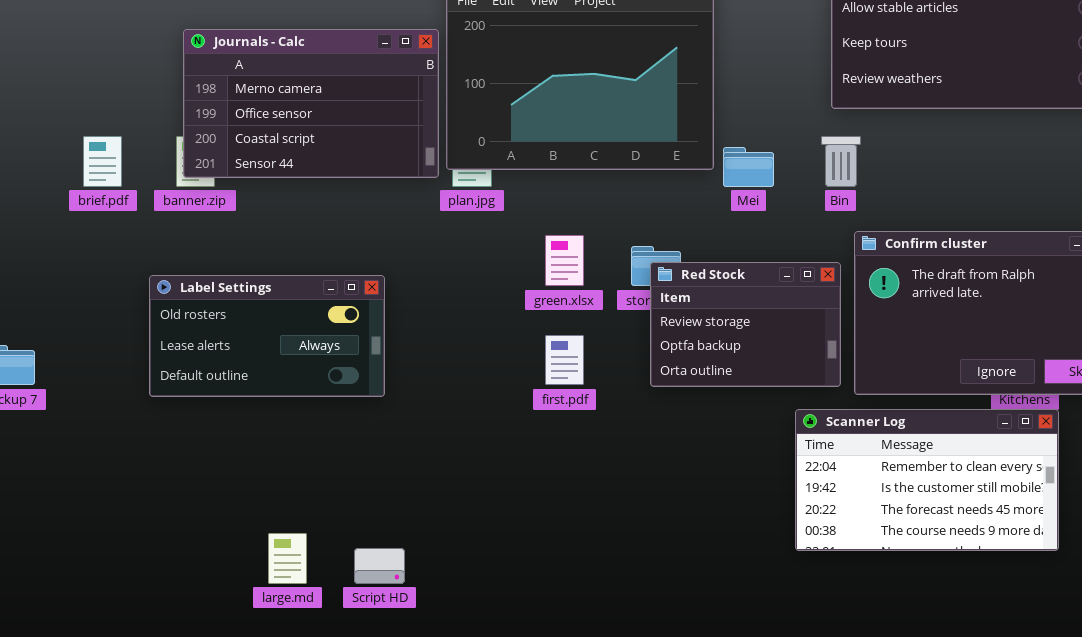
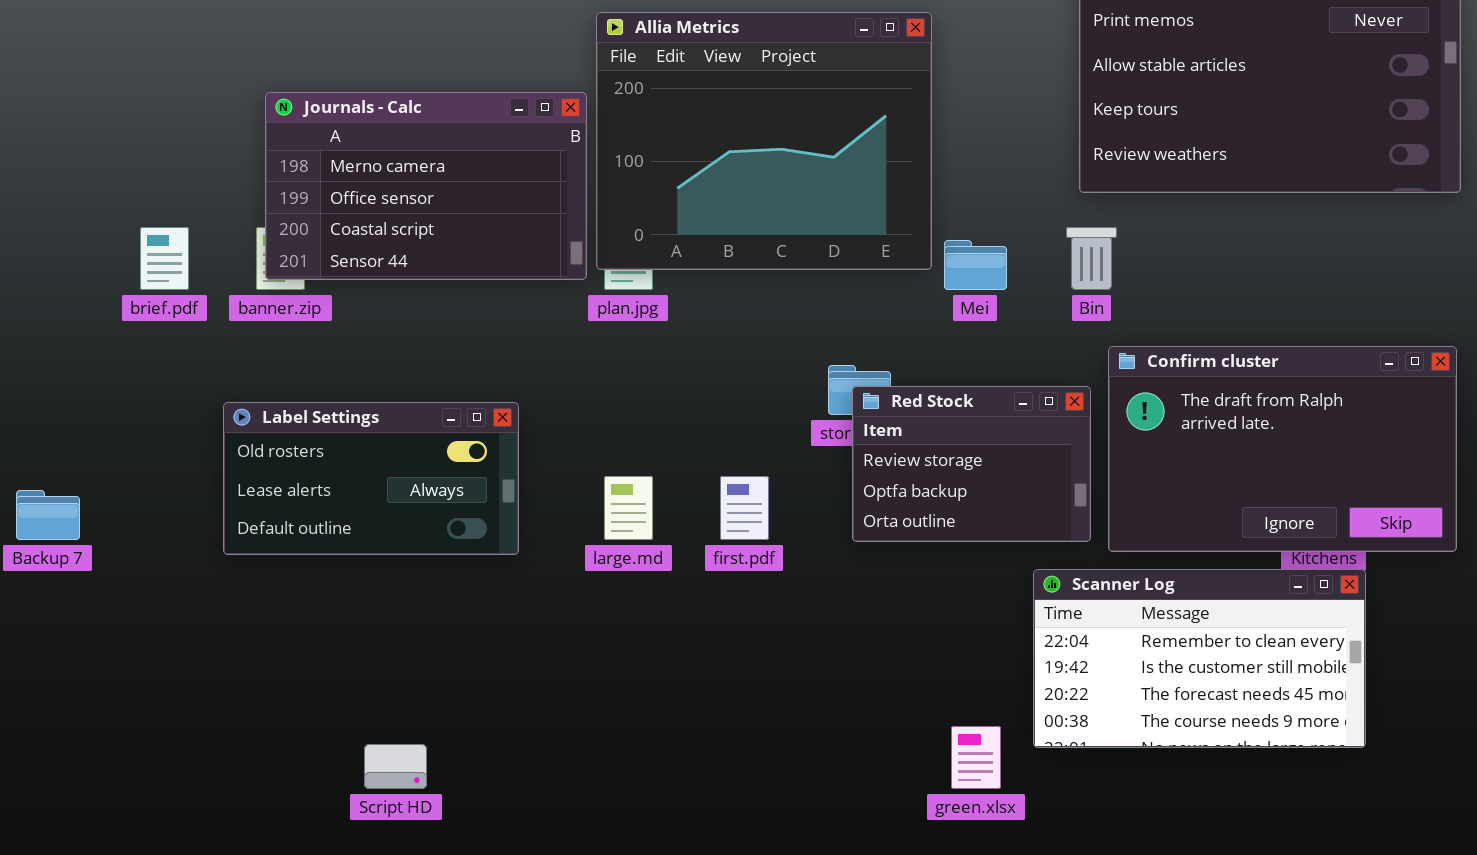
green.xlsx: [545,235,584,286] -> [951,726,1001,789], moved
large.md: [268,533,307,584] -> [604,476,653,540], moved
Script HD: [354,548,405,584] -> [364,744,427,789], moved

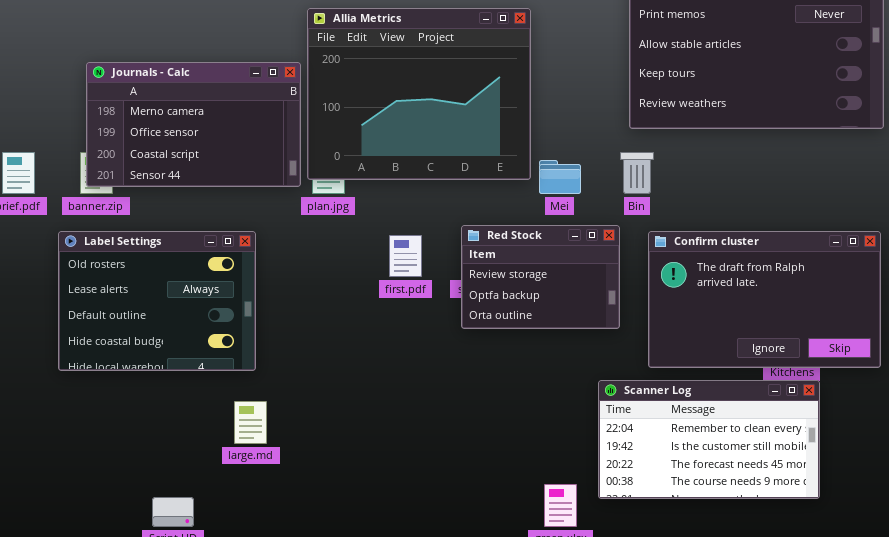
Red Stock: [852,386,1091,542] -> [461,225,620,329], moved
Label Settings: [223,402,519,555] -> [58,231,256,371], resized
large.md: [604,476,653,540] -> [234,401,267,444], moved
first.pdf: [720,476,769,540] -> [389,235,422,277], moved

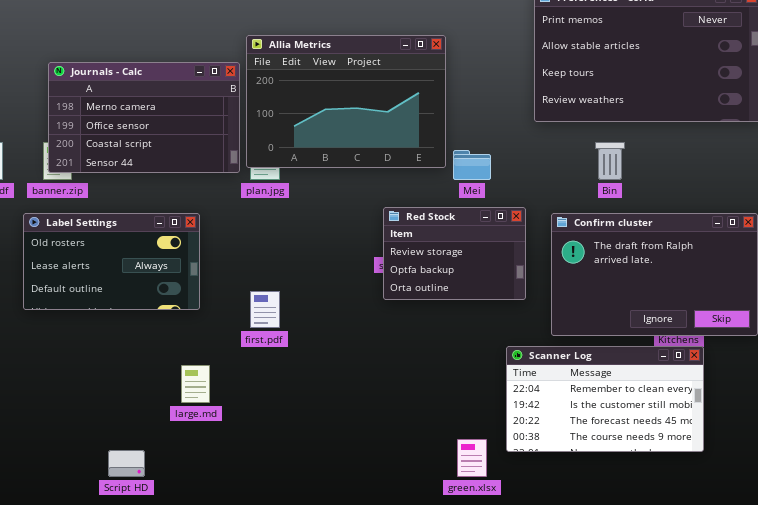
Allia Metrics: [307,8,531,180] -> [246,35,446,168], resized
Bin: [620,152,654,194] -> [595,142,625,180], moved
Label Settings: [58,231,256,371] -> [23,213,200,310], resized
first.pdf: [389,235,422,277] -> [250,291,280,328], moved

